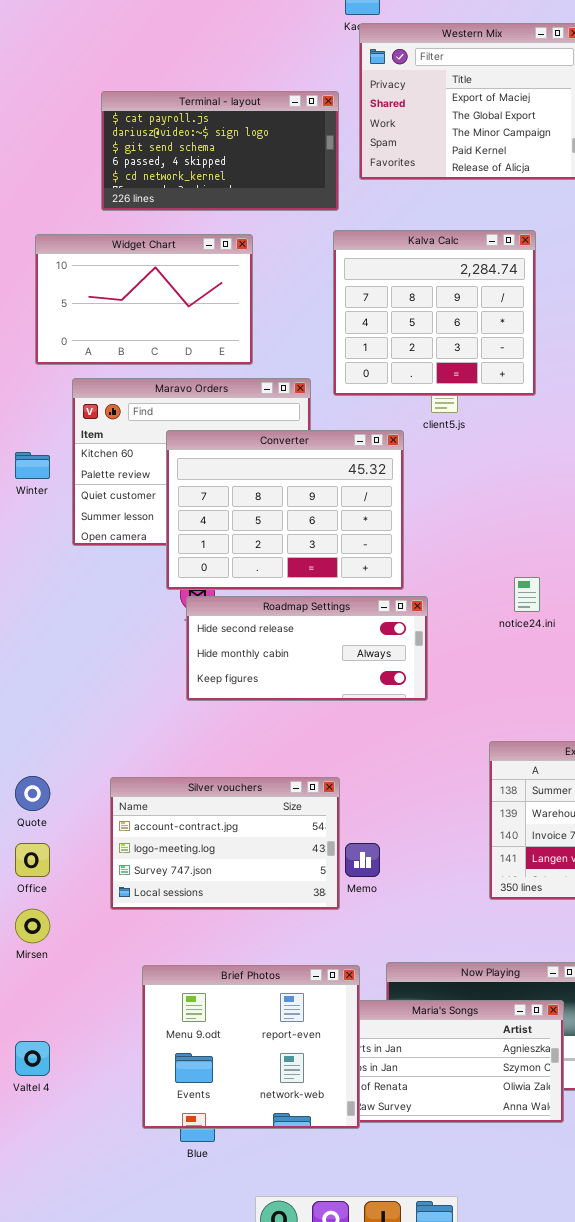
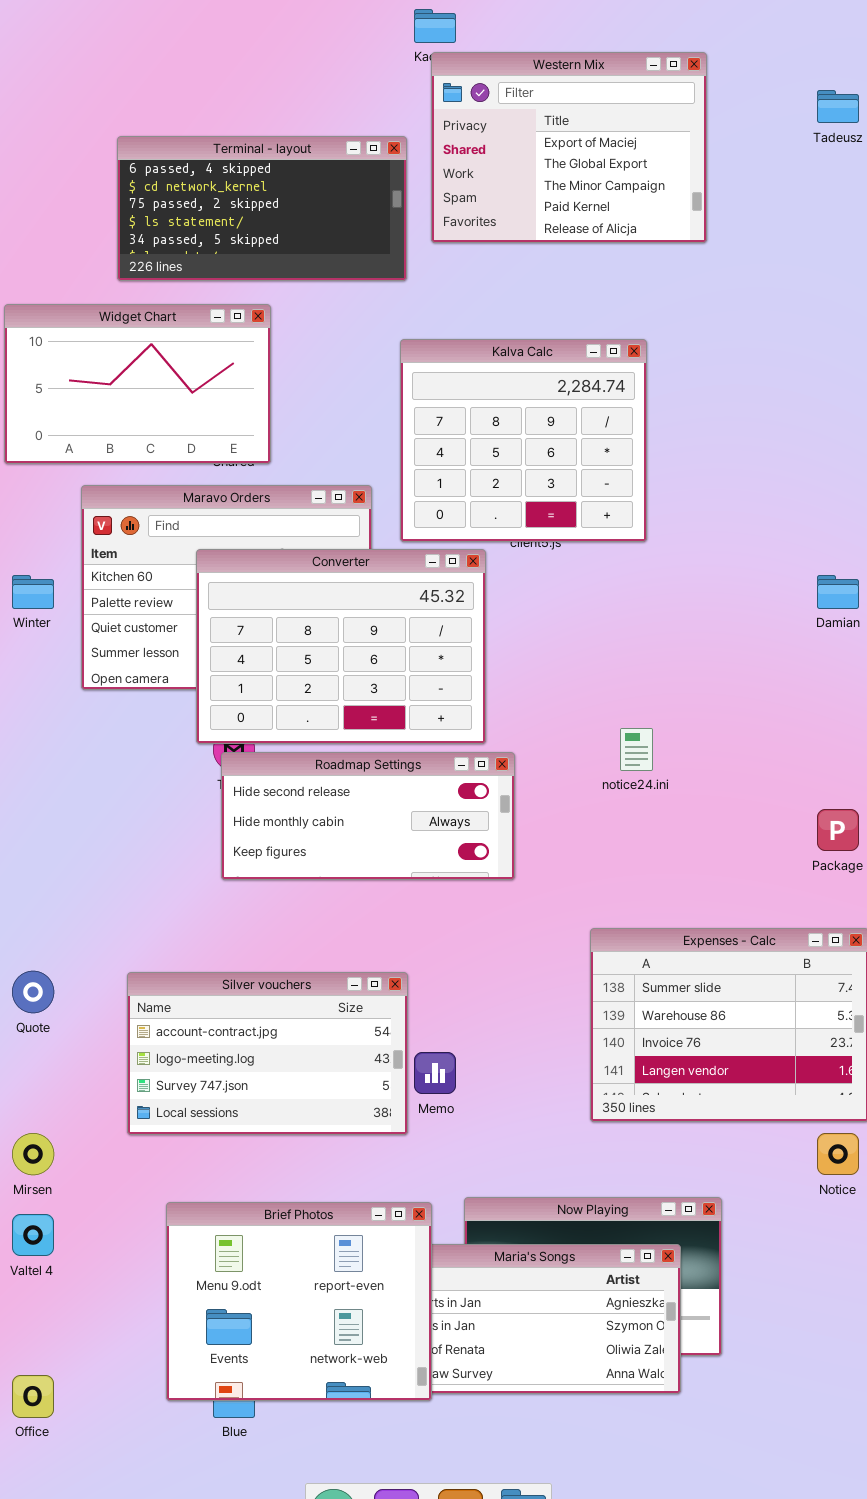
Terminal - layout: [101,91,339,211] -> [117,136,407,281], scrolled down 3 rows
Kalva Calc: [333,230,536,396] -> [400,339,647,542], moved
Widget Chart: [35,234,253,365] -> [4,304,271,464], moved
Office: [15,843,50,877] -> [12,1375,54,1418], moved
Valtel 4: [15,1041,50,1076] -> [12,1214,54,1256], moved

